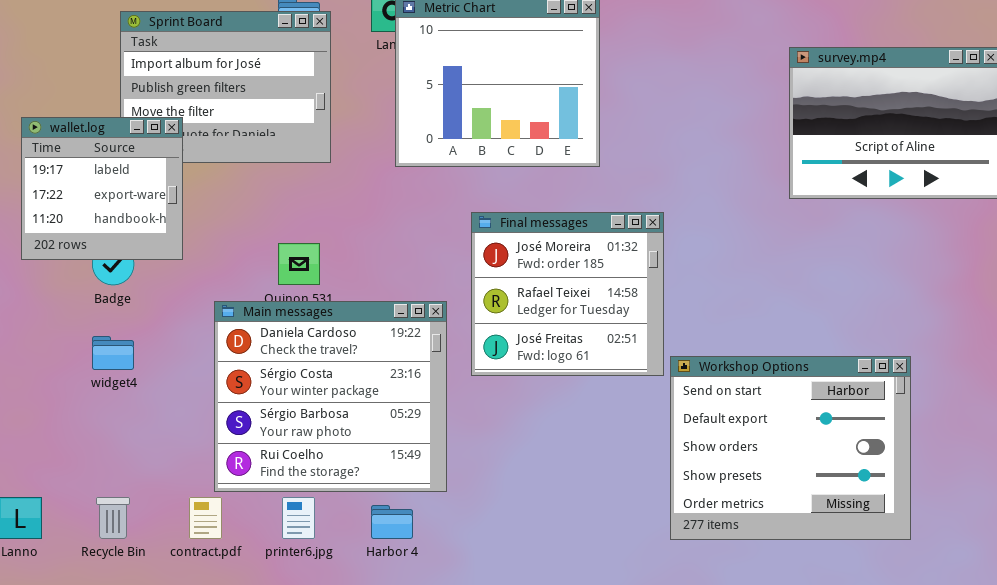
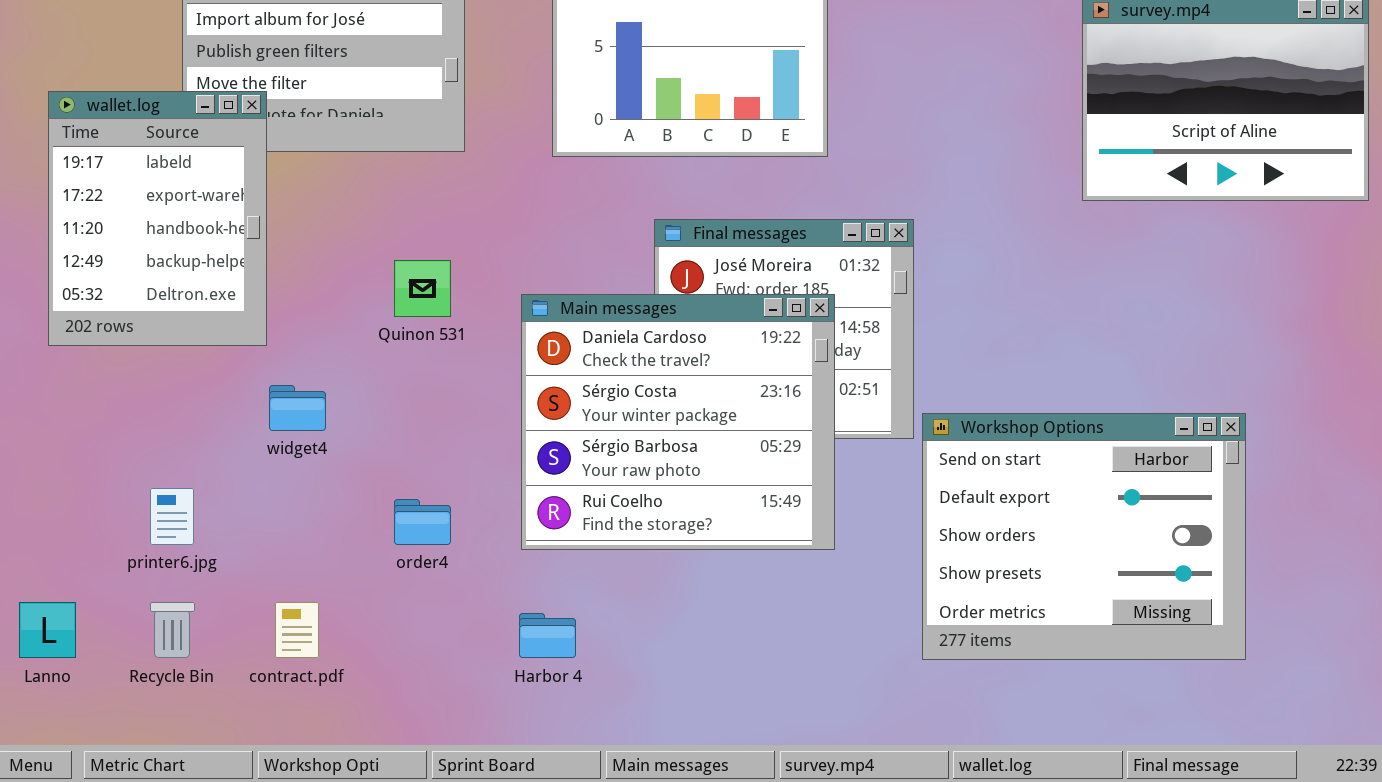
wallet.log: [21,117,183,260] -> [48,91,267,346], resized
Main messages: [214,301,447,492] -> [521,294,835,550], moved
widget4: [92,336,134,370] -> [269,385,326,431], moved
printer6.jpg: [282,497,315,539] -> [150,488,194,545], moved

